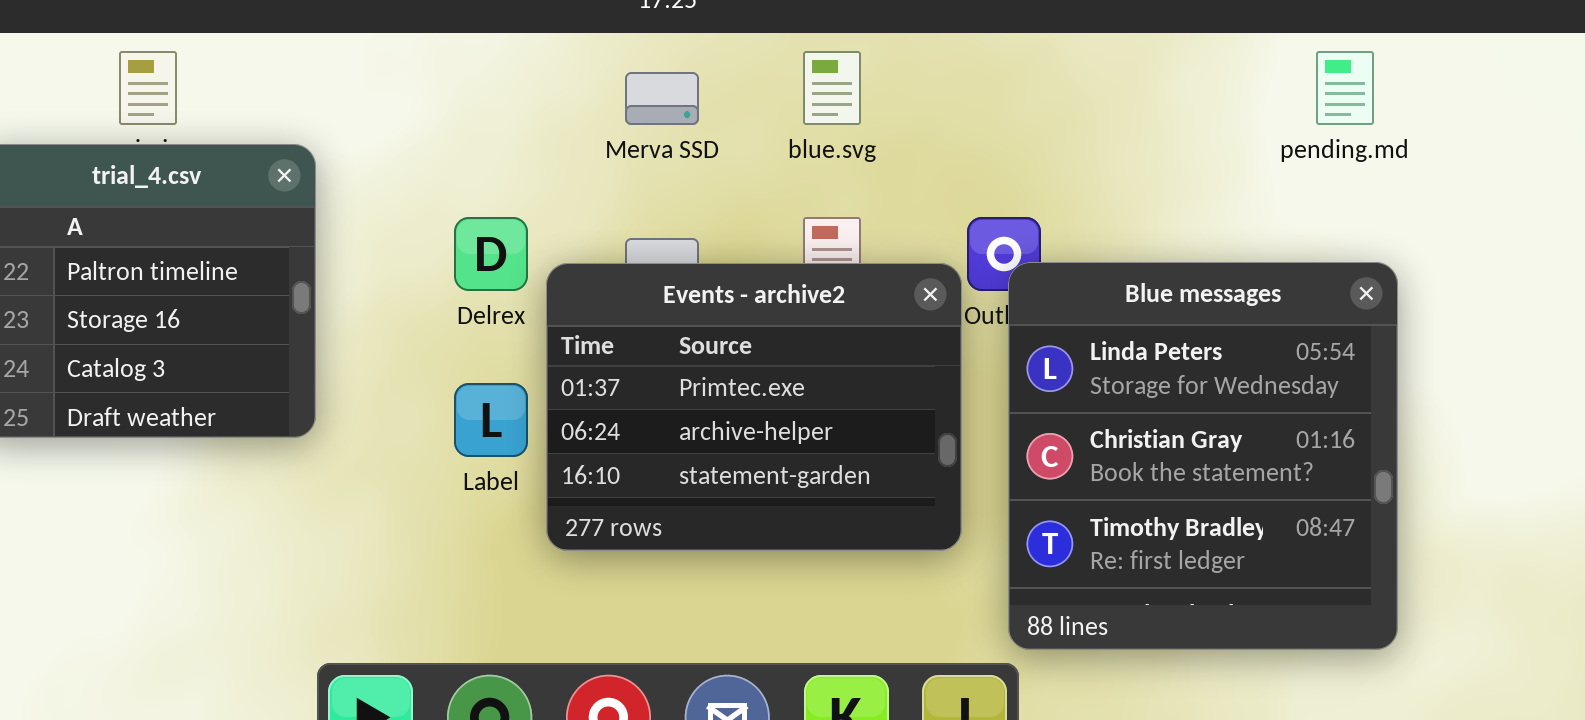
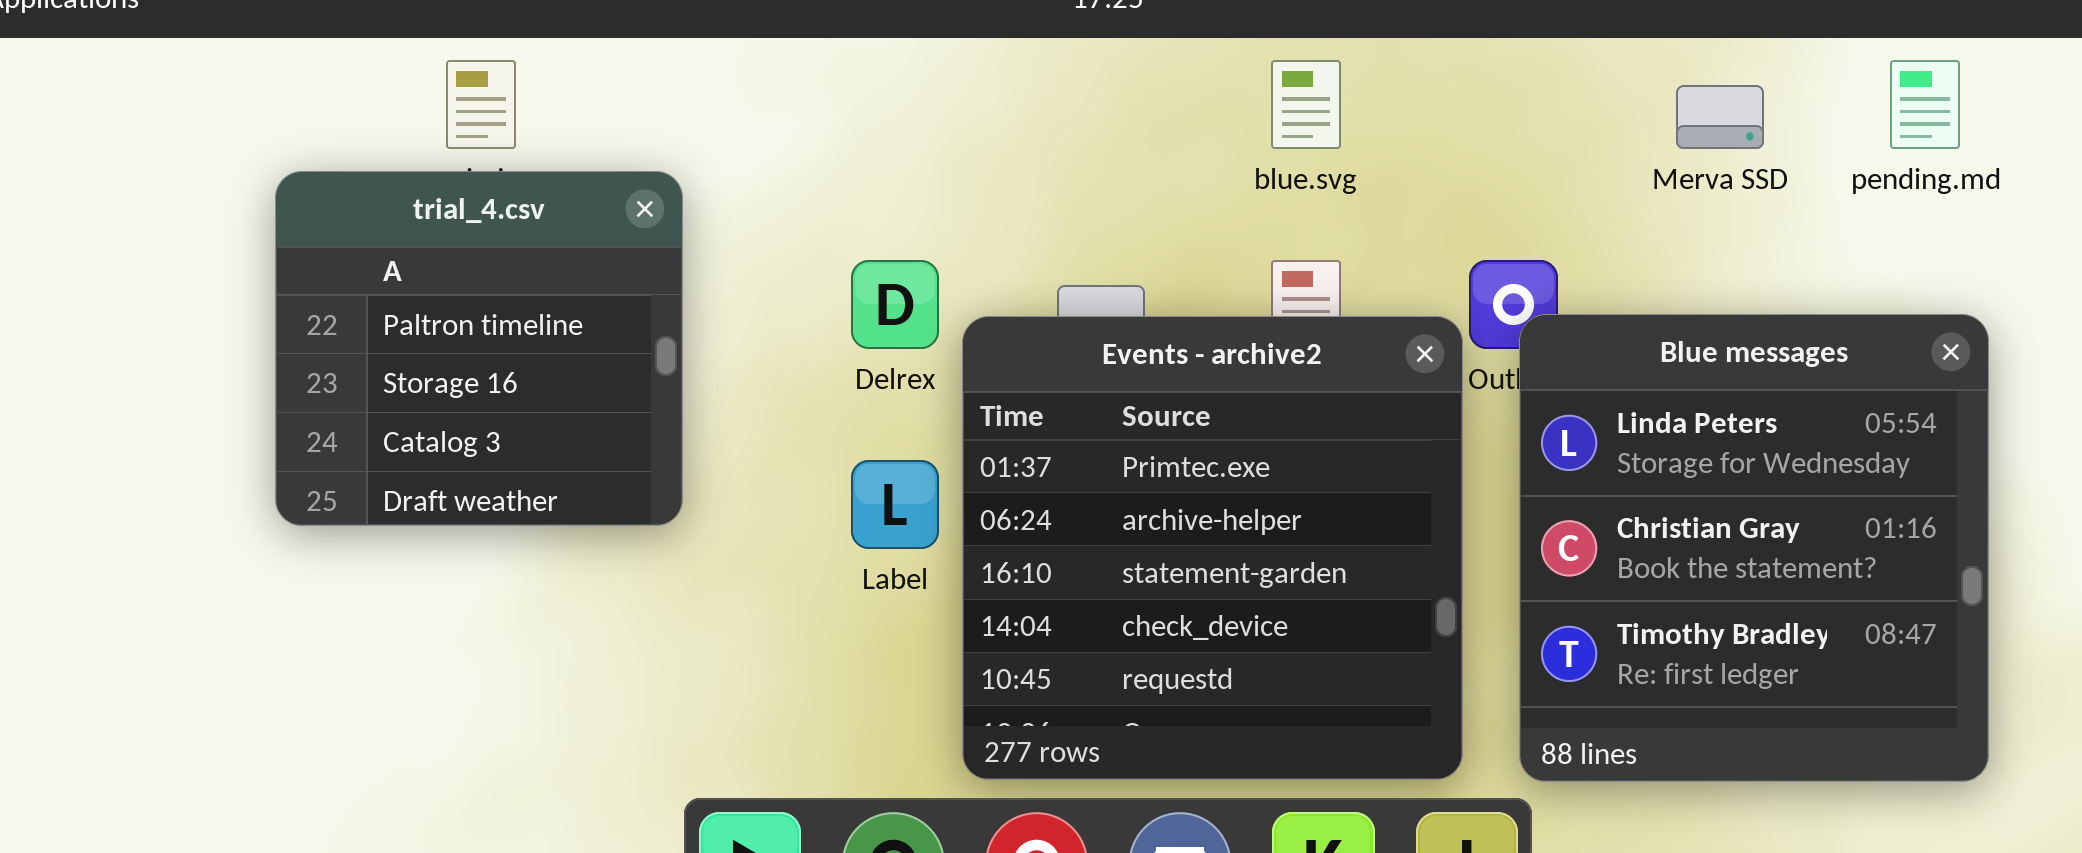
Merva SSD: [625,72,699,125] -> [1676,85,1764,149], moved
Events - archive2: [546,263,962,551] -> [962,316,1463,780], resized

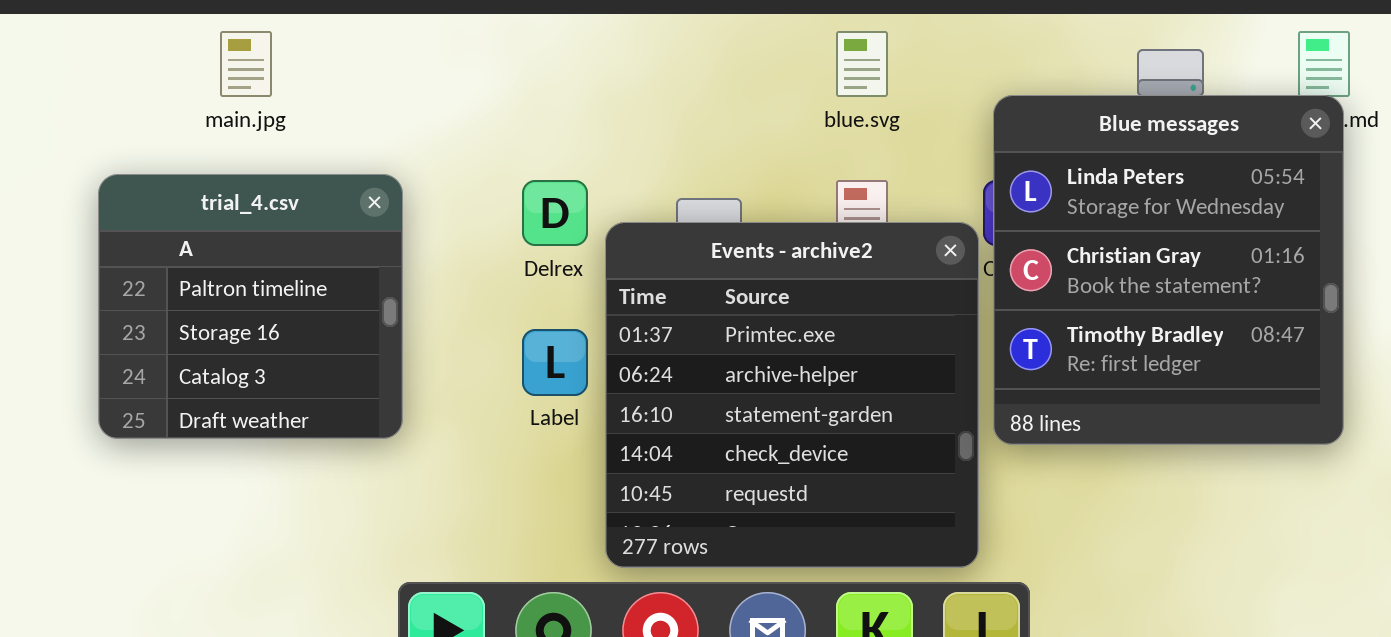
trial_4.csv: [275,171,683,526] -> [98,174,403,439], moved
Blue messages: [1519,314,1989,782] -> [993,95,1344,445], moved

